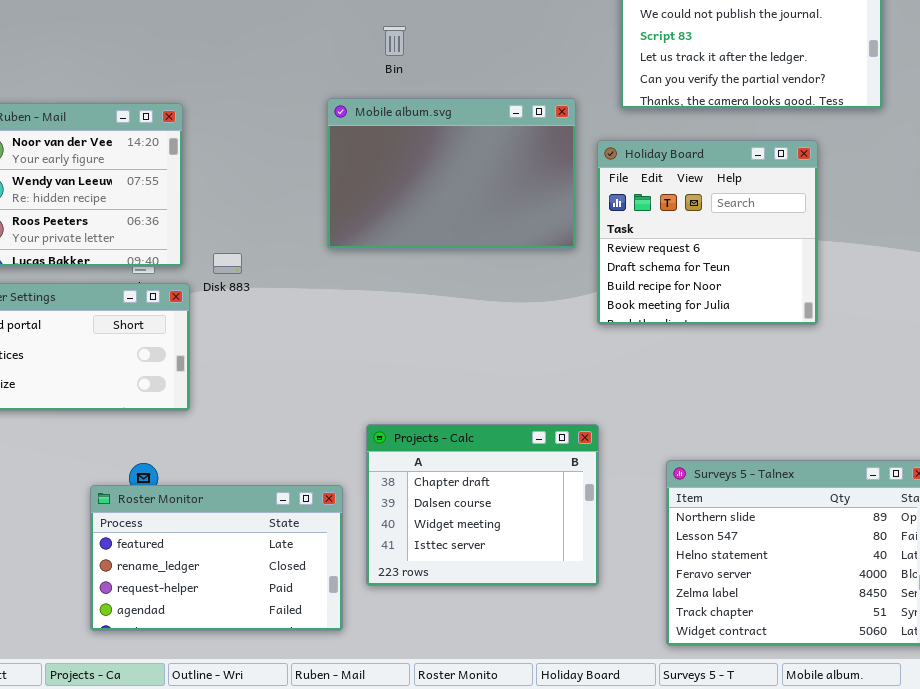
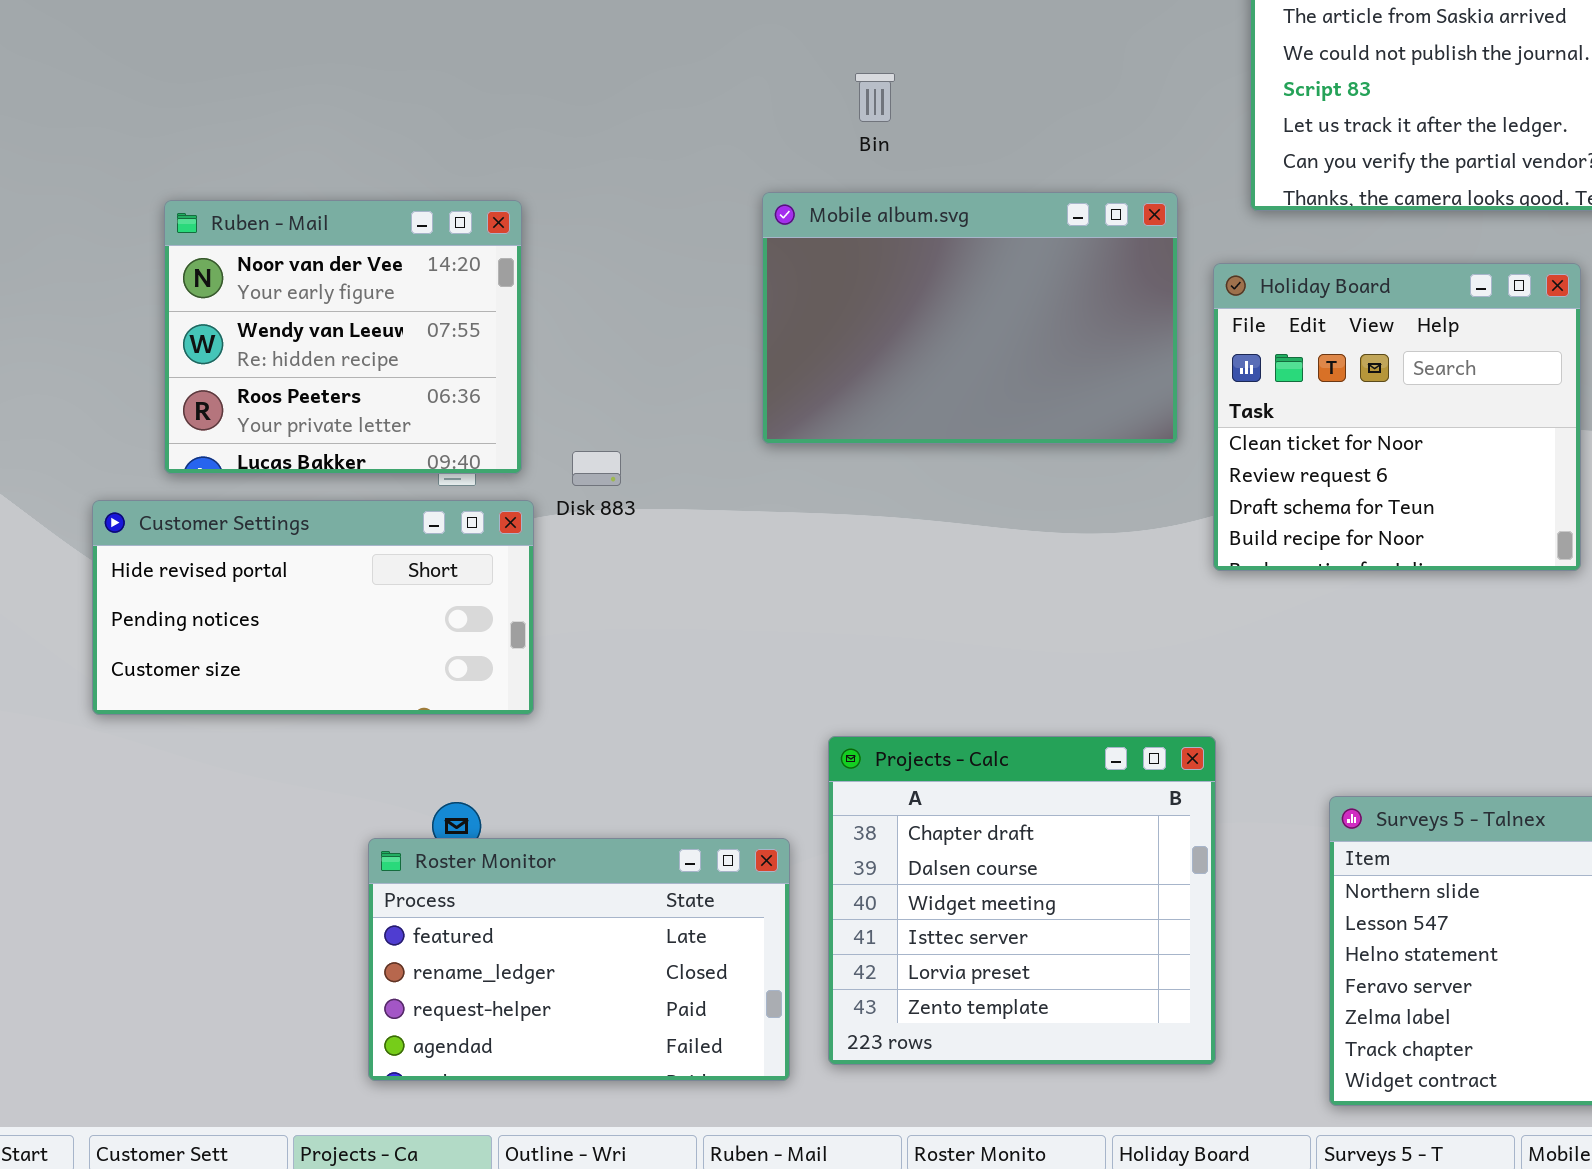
Holiday Board: [597,140,818,325] -> [1213,263,1581,571], scrolled up 1 row
Projects - Calc: [366,424,599,586] -> [828,736,1216,1065], resized

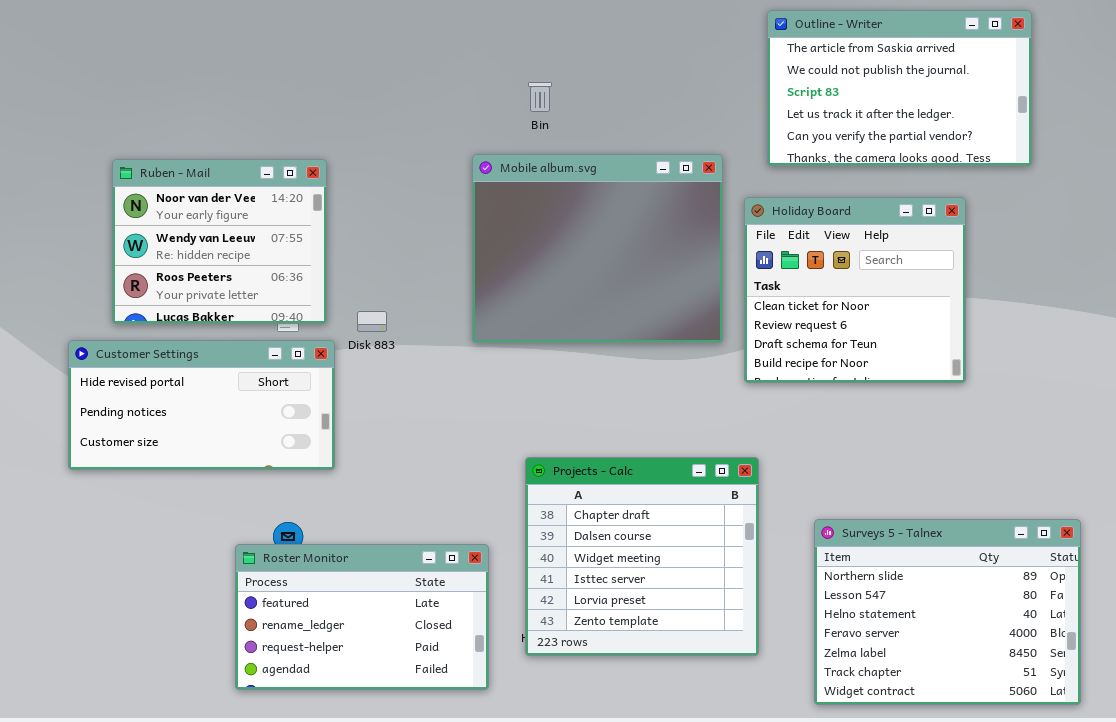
Mobile album.svg: [762,192,1178,444] -> [472,154,723,343], resized
Projects - Calc: [828,736,1216,1065] -> [525,457,759,656], moved

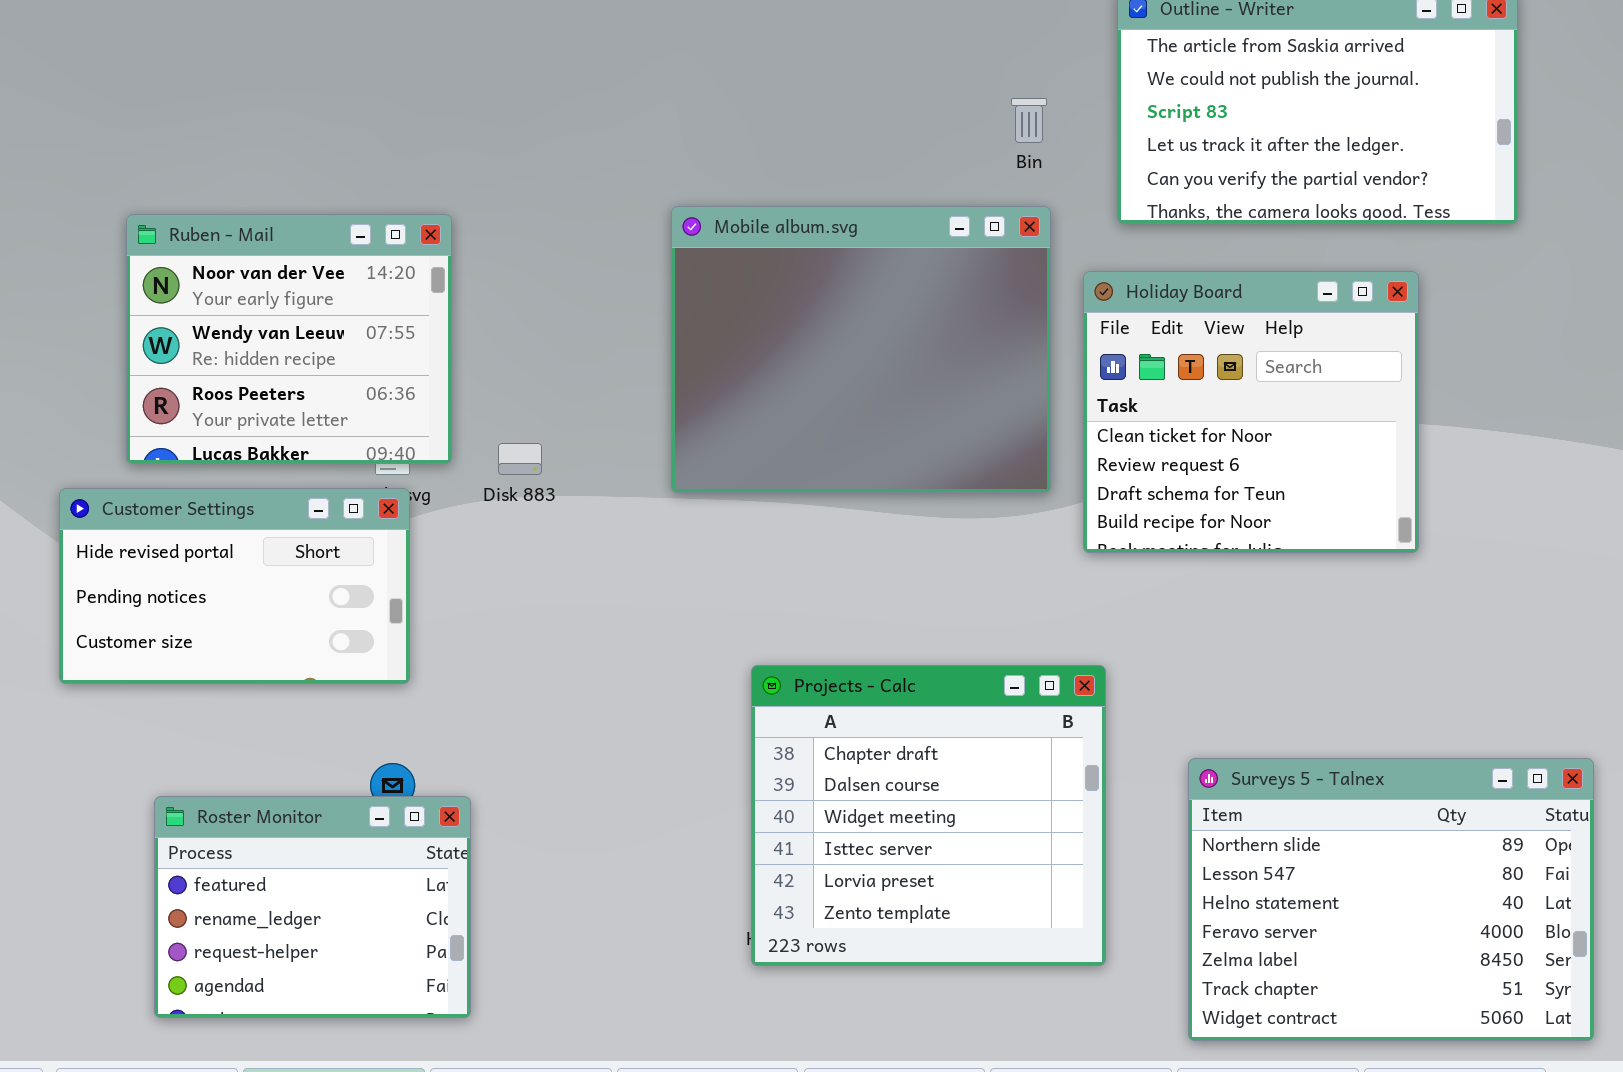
Bin: [528,82,552,112] -> [1011,98,1047,143], moved
Customer Settings: [68,340,335,470] -> [59,488,410,684], resized
Roster Monitor: [235,544,489,690] -> [154,796,471,1018], moved, resized

